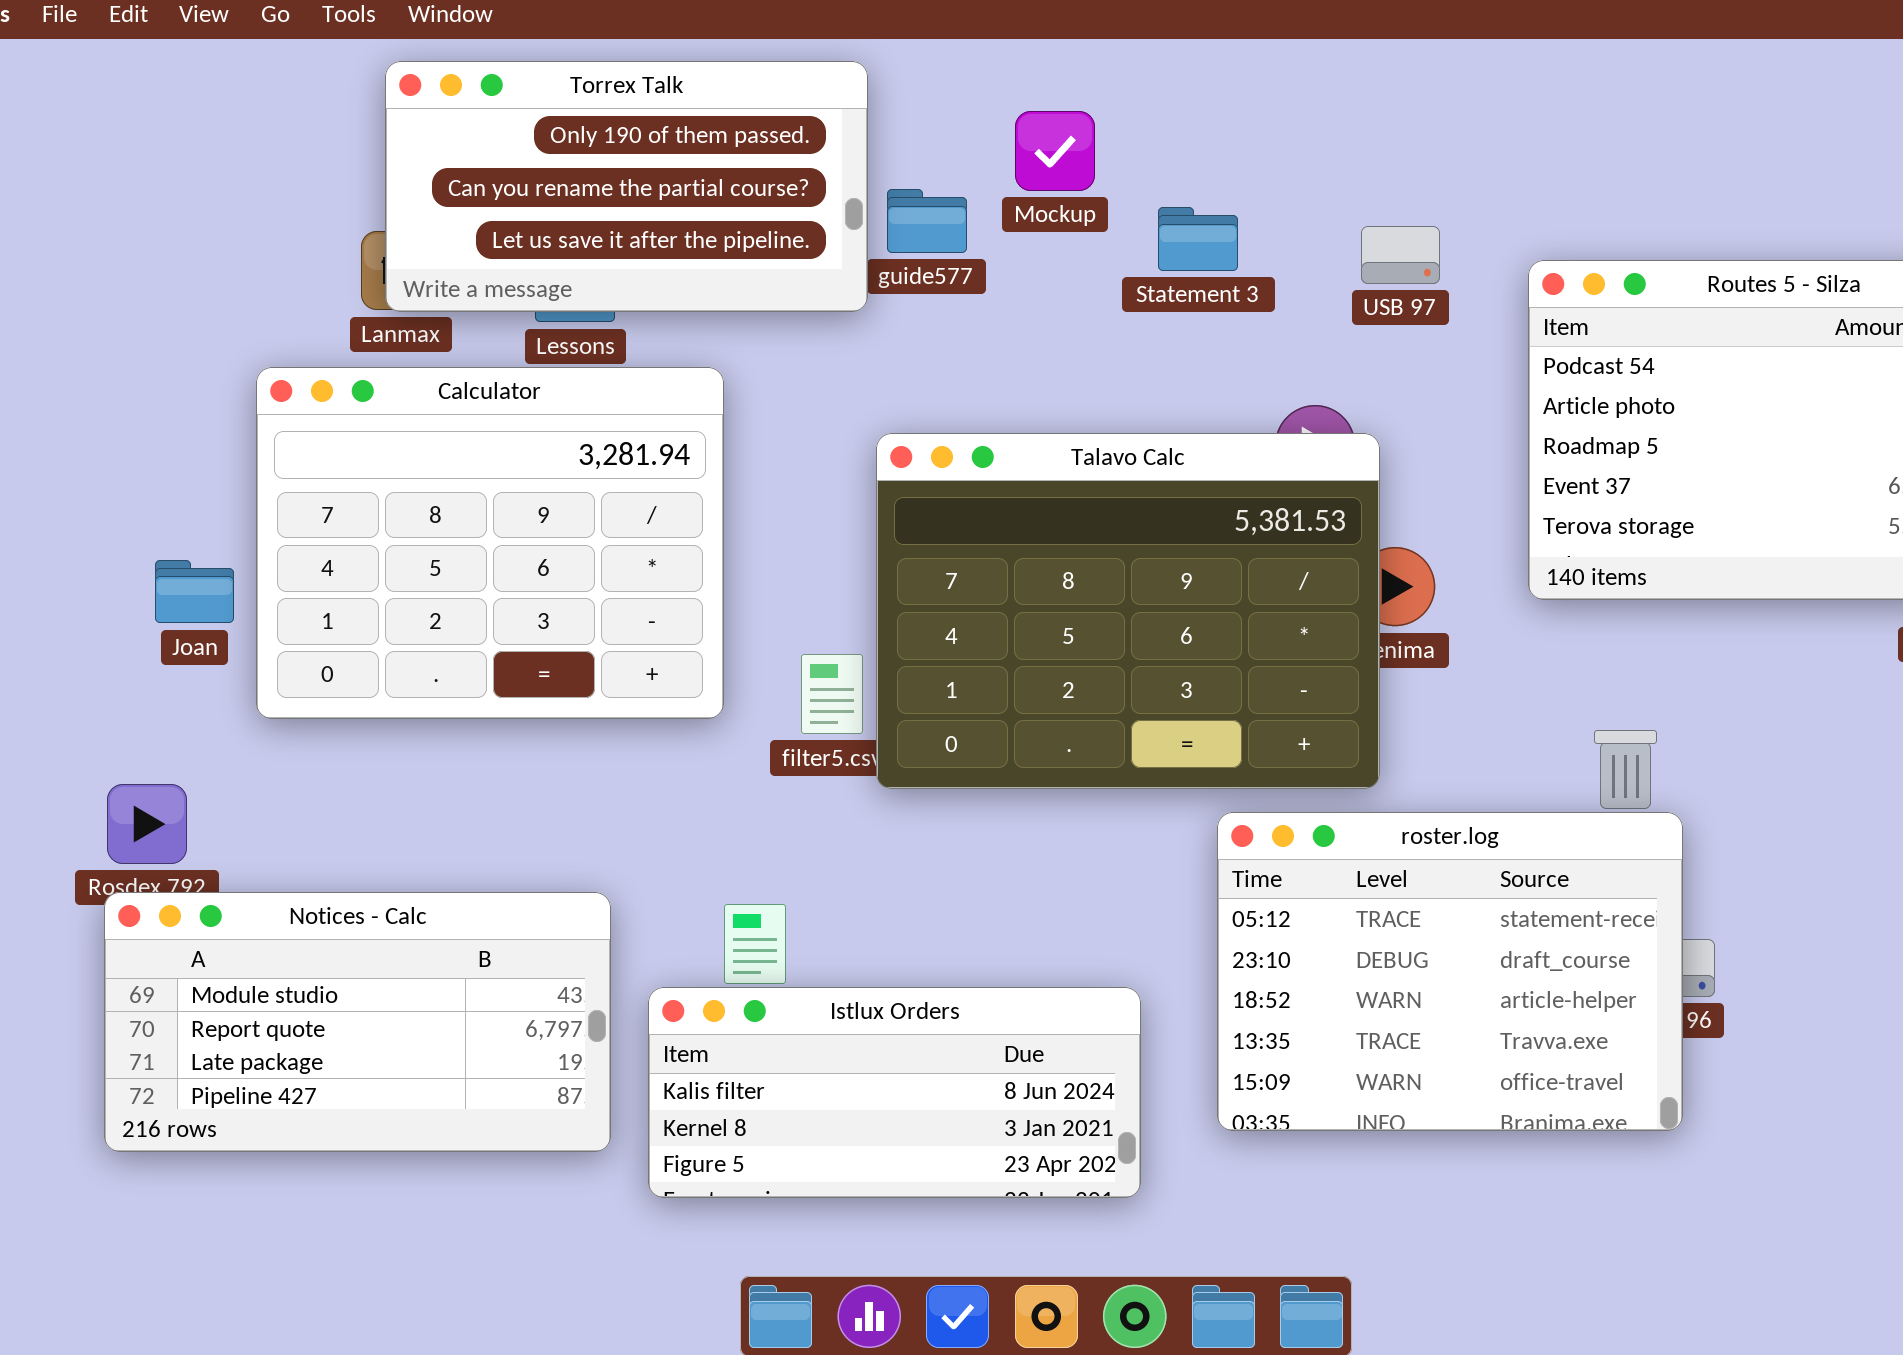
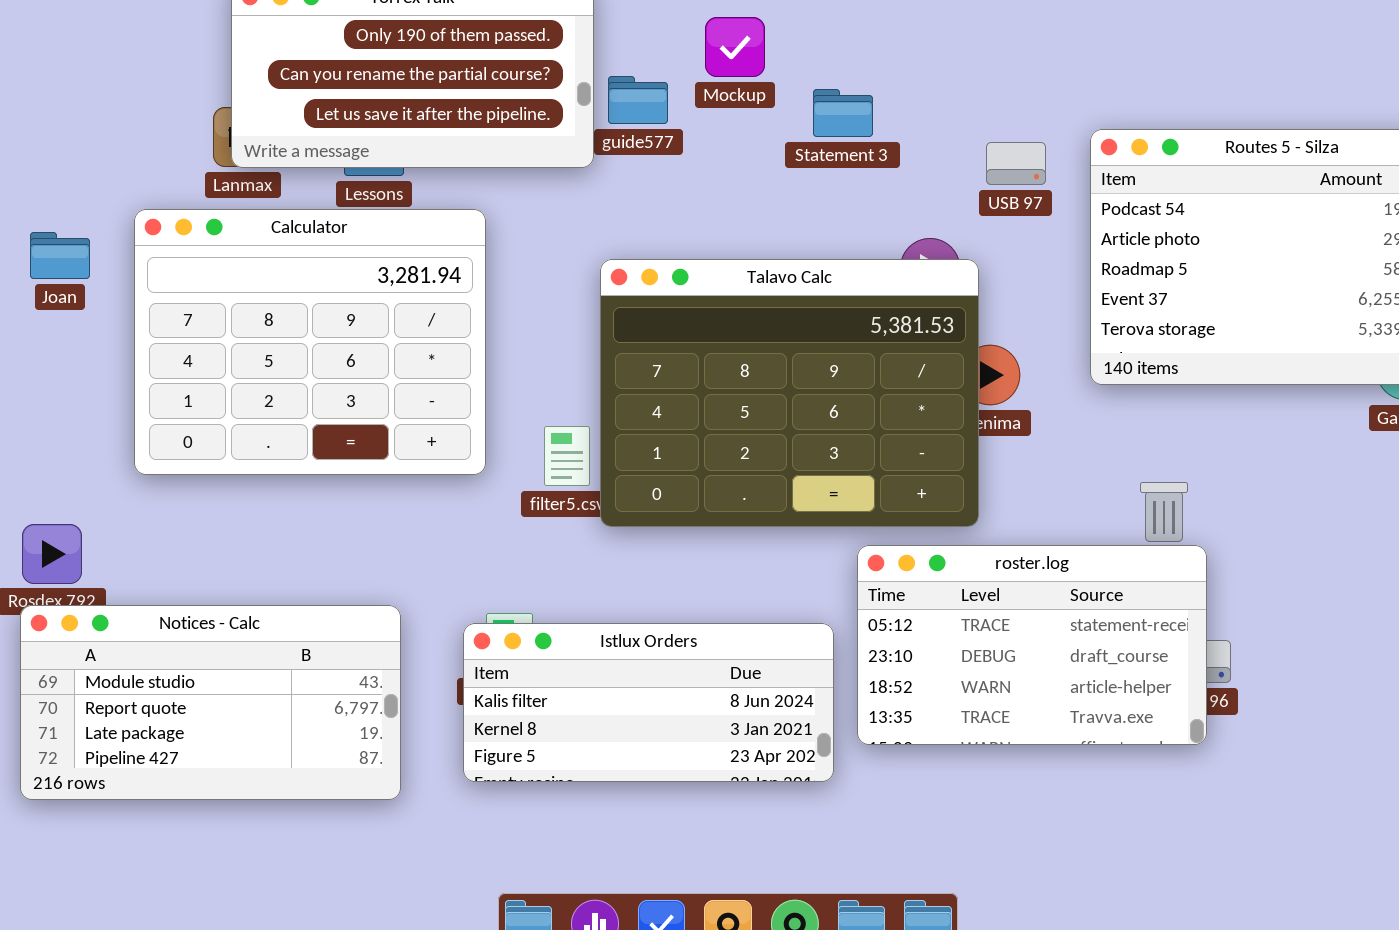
USB 97: [1361,226,1440,284] -> [986,142,1046,185], moved
Joan: [155,560,234,623] -> [30,232,90,279], moved
roster.log: [1217,812,1683,1131] -> [857,545,1207,745], resized
Istlux Orders: [648,987,1141,1198] -> [463,623,834,782], moved

